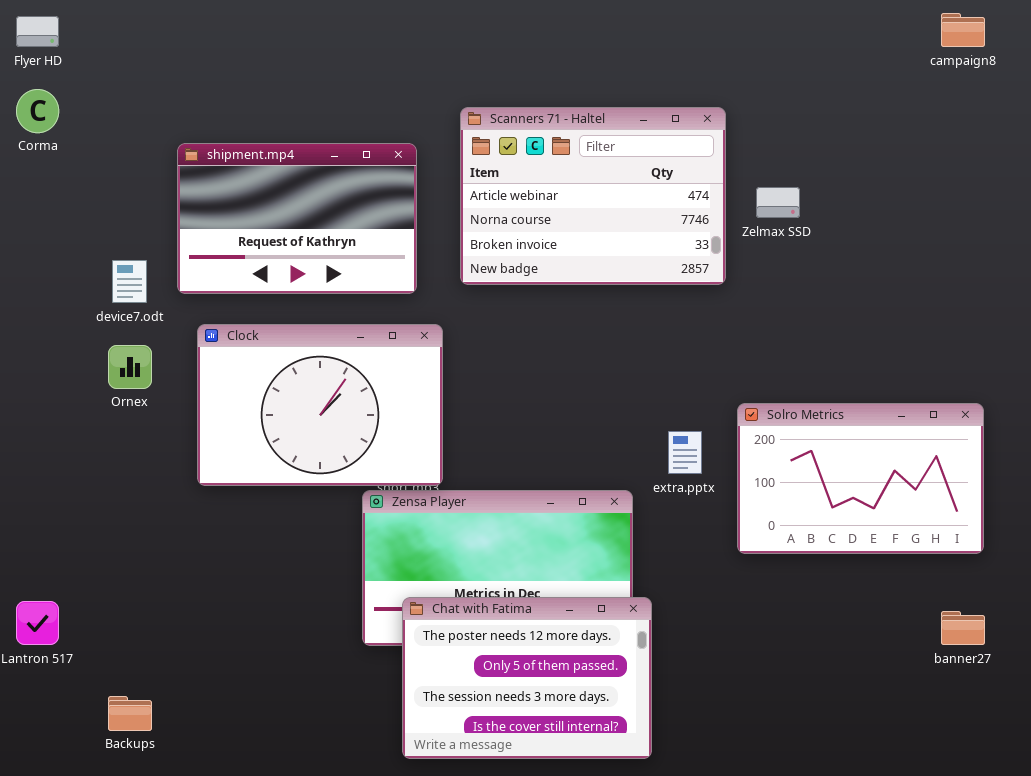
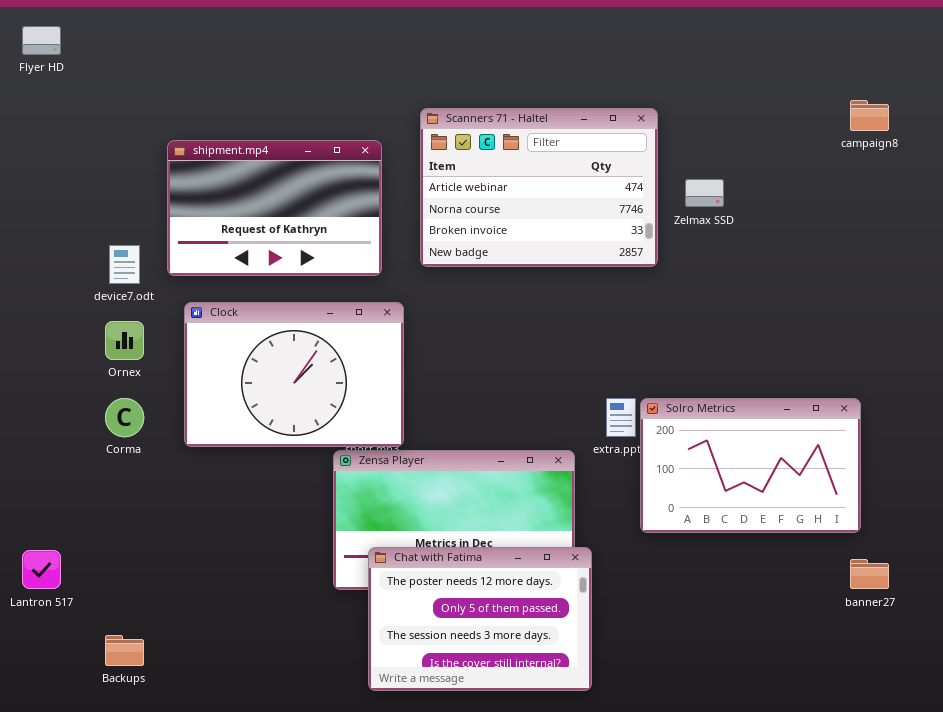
campaign8: [941,13,985,47] -> [850,100,889,131], moved
Corma: [16,89,59,133] -> [105,398,144,437], moved
Solro Metrics: [737,403,984,554] -> [640,398,861,533], moved

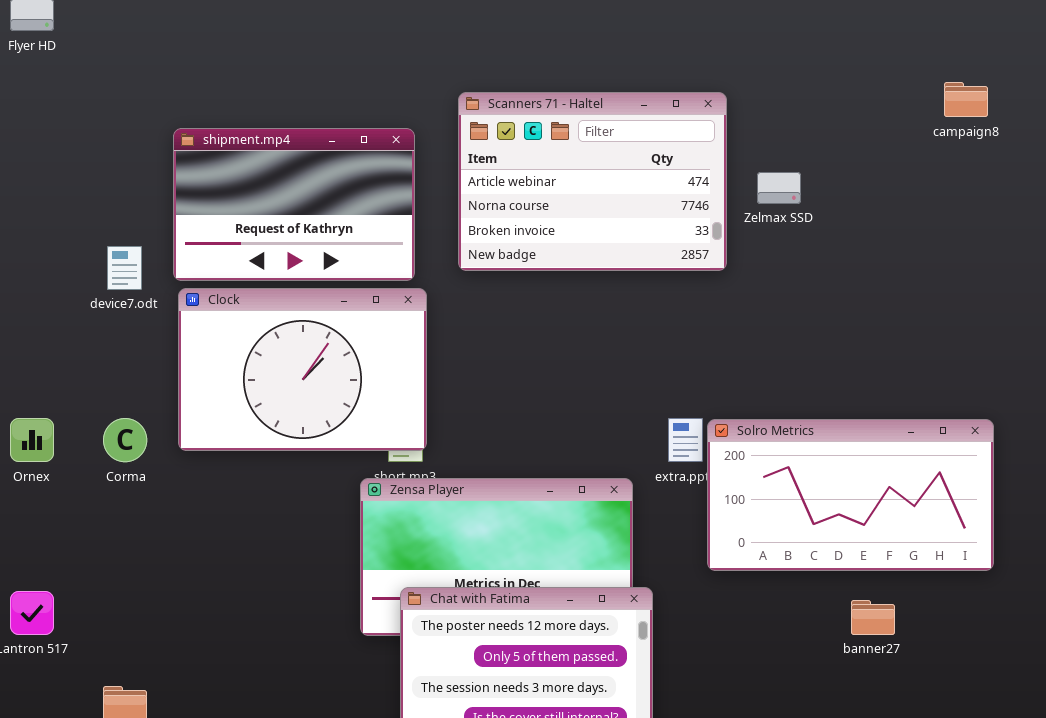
Clock: [184,302,404,447] -> [178,288,427,451], moved
Ornex: [105,321,144,360] -> [10,418,54,462], moved
Solro Metrics: [640,398,861,533] -> [707,419,994,571], resized
banner27: [850,559,889,589] -> [851,600,895,635], moved

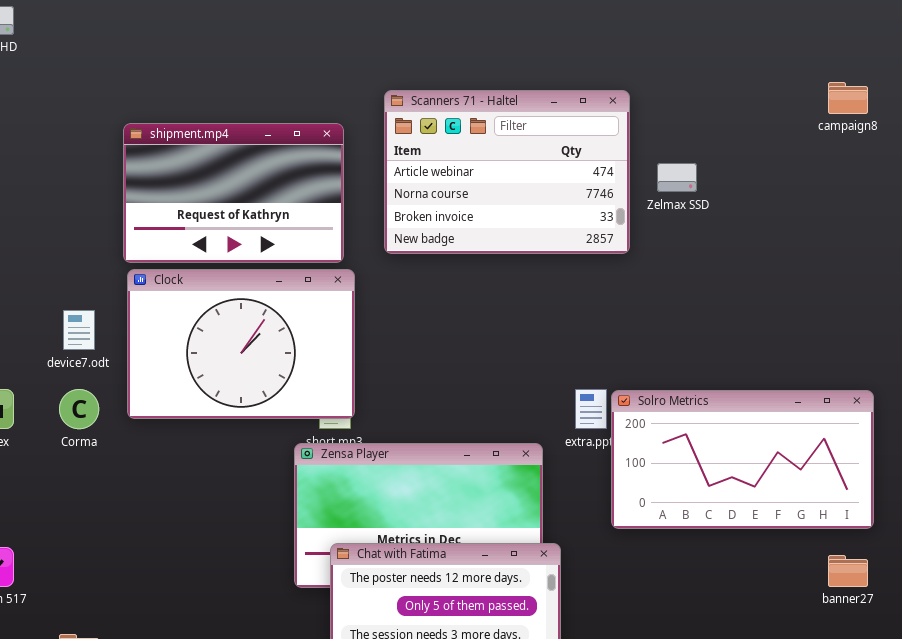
device7.odt: [107,246,142,290] -> [63,310,95,350], moved
banner27: [851,600,895,635] -> [828,555,868,587], moved

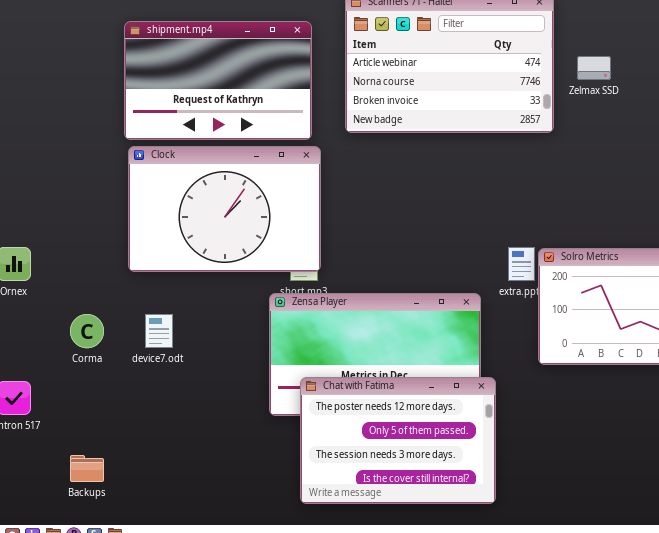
device7.odt: [63,310,95,350] -> [145,314,173,348], moved
Corma: [59,389,99,429] -> [70,314,104,348], moved

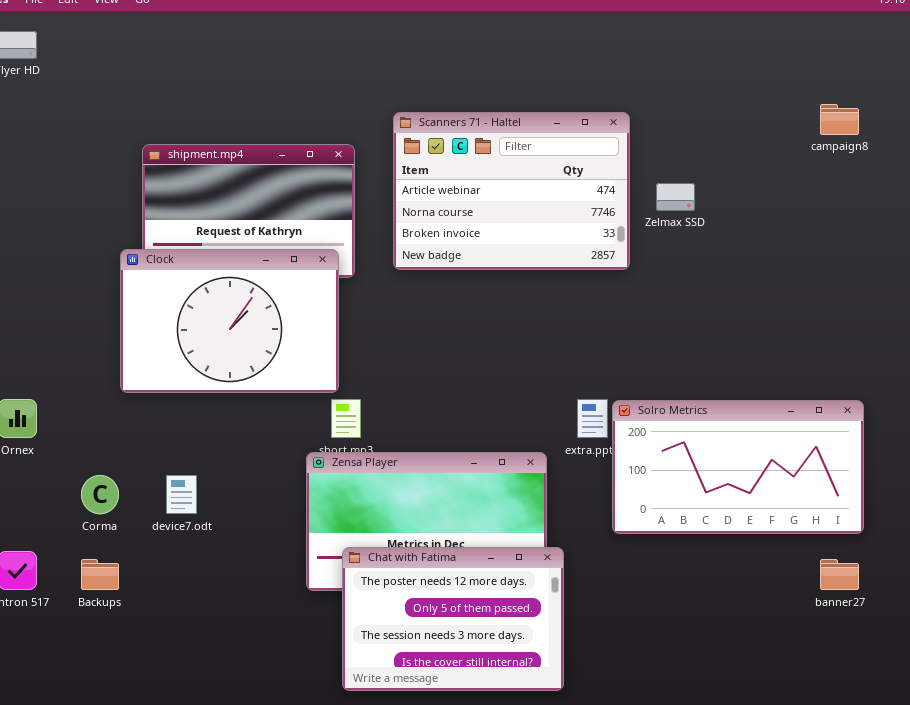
Clock: [128,146,321,272] -> [120,249,339,393], moved
Backups: [70,455,104,482] -> [81,559,119,590], moved

